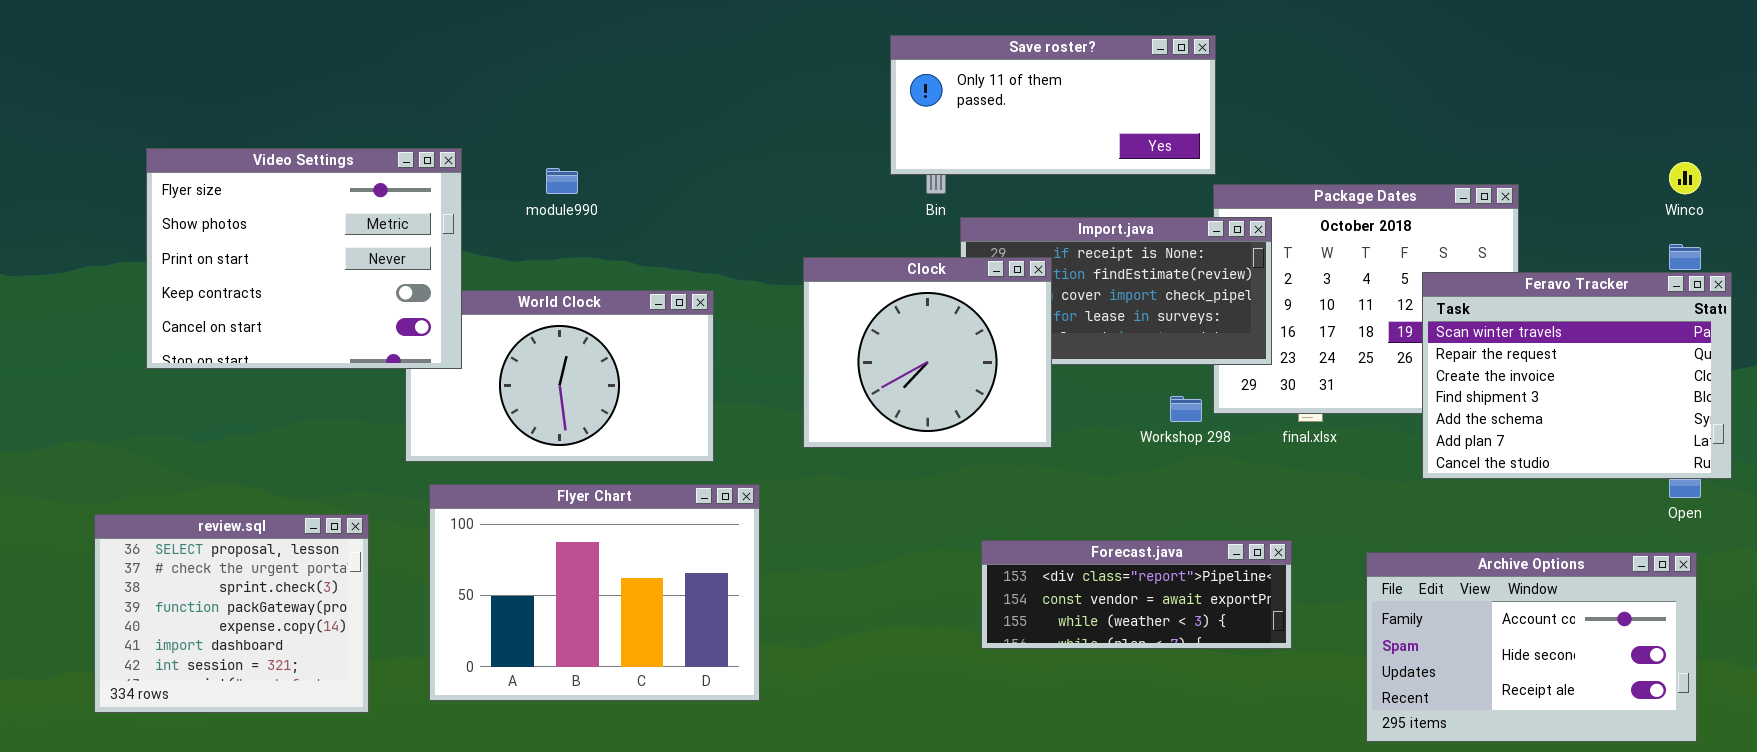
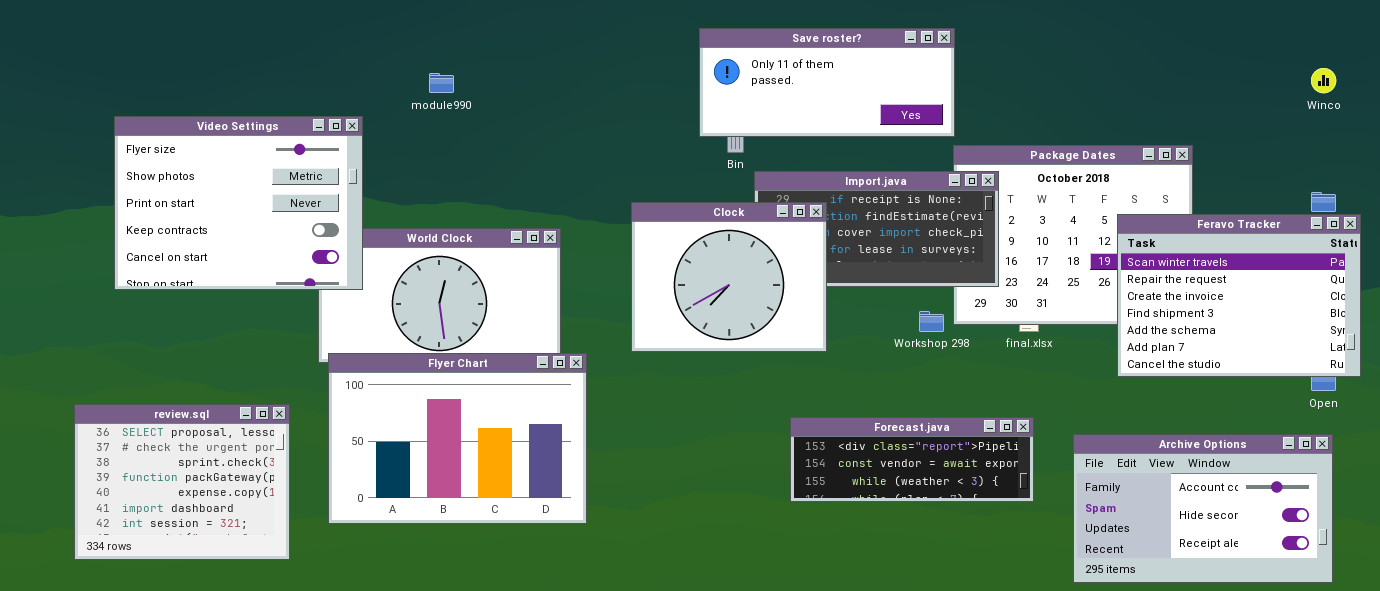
Winco: [1669,162,1701,194] -> [1311,68,1336,93], moved
module990: [546,168,578,194] -> [429,73,454,93], moved
Flyer Chart: [429,484,760,701] -> [328,353,587,524], moved
Forecast.java: [981,540,1292,649] -> [790,417,1034,502], moved

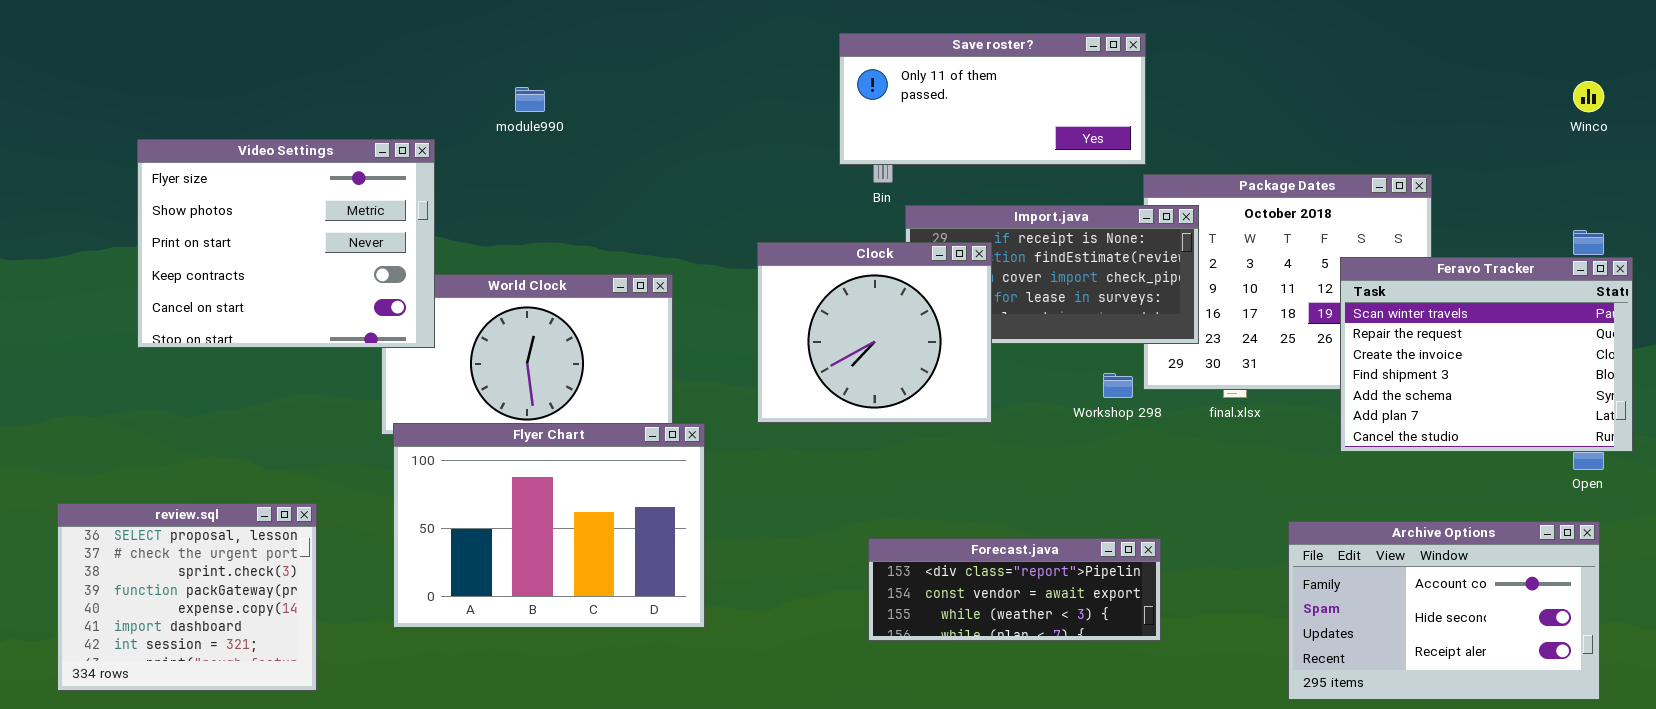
review.sql: [74,404,290,560] -> [57,503,317,691], moved
Forecast.java: [790,417,1034,502] -> [868,538,1161,641], moved

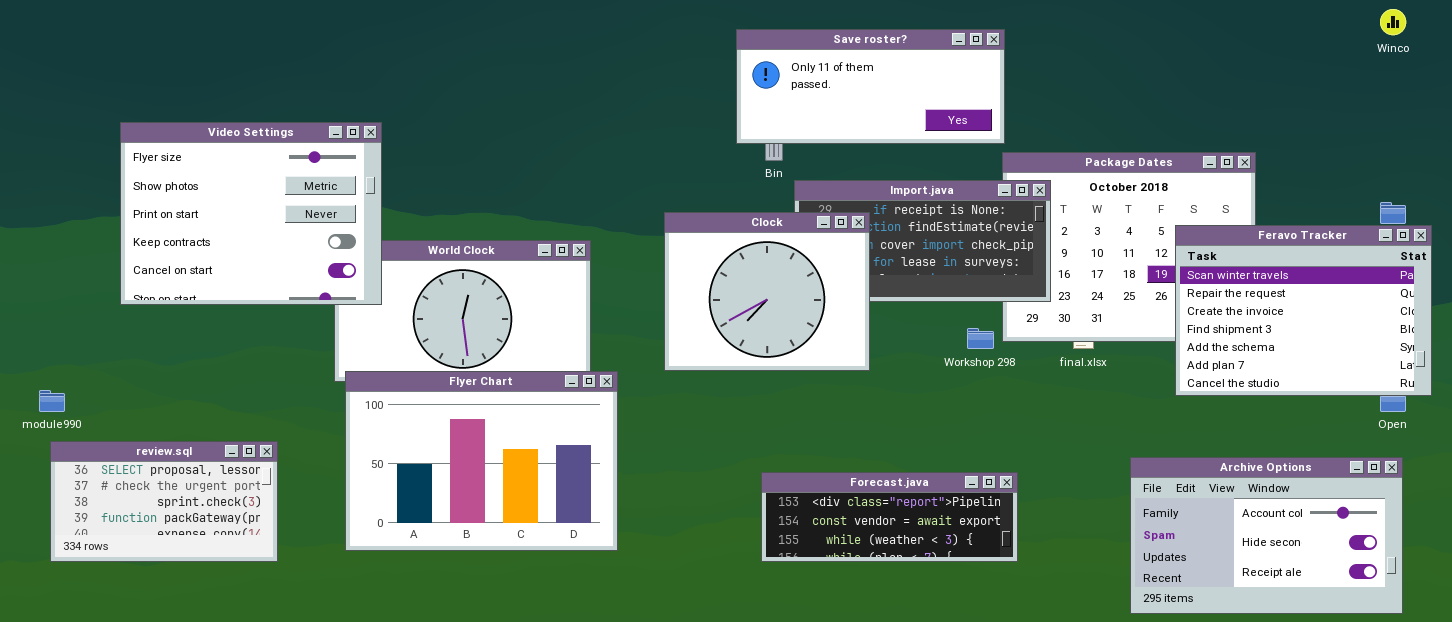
Winco: [1573,81,1604,112] -> [1380,9,1406,35], moved
module990: [515,87,545,112] -> [39,390,65,412], moved
review.sql: [57,503,317,691] -> [50,441,278,562], resized

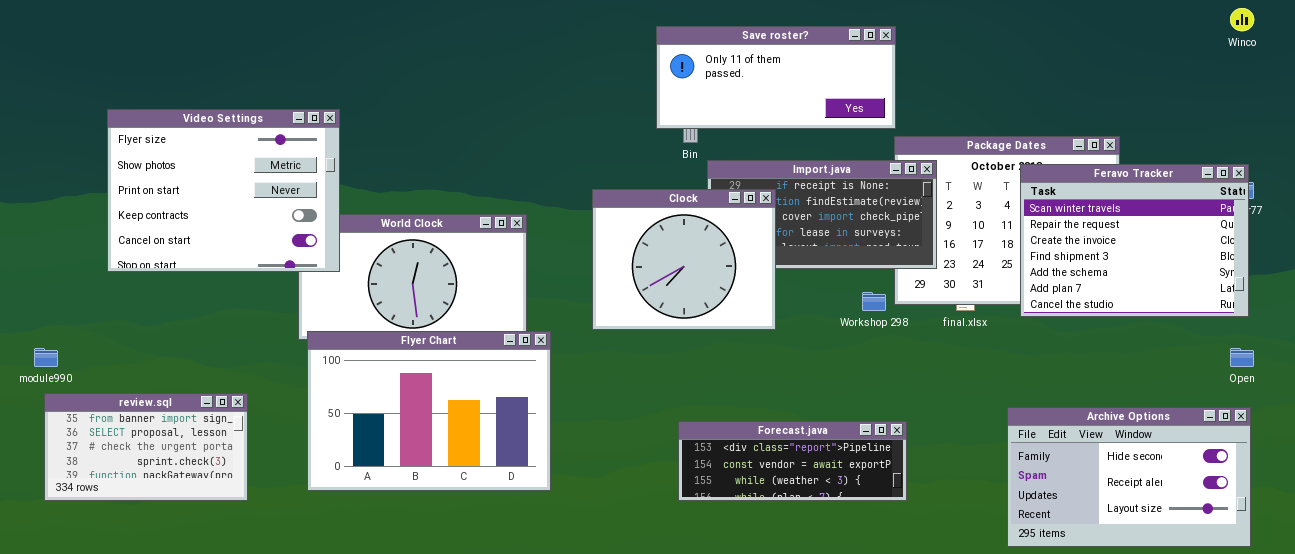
Feravo Tracker: [1175,225,1432,396] -> [1020,164,1249,317], moved
review.sql: [50,441,278,562] -> [44,393,248,501], scrolled up 1 row
Archive Options: [1130,457,1403,614] -> [1007,407,1251,547], scrolled down 1 row

